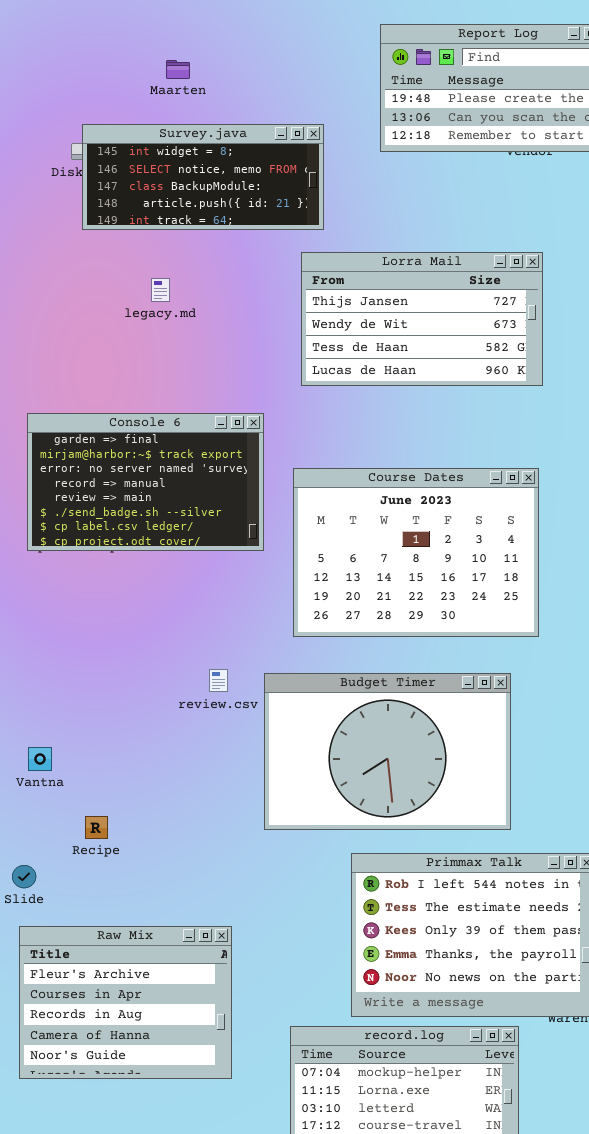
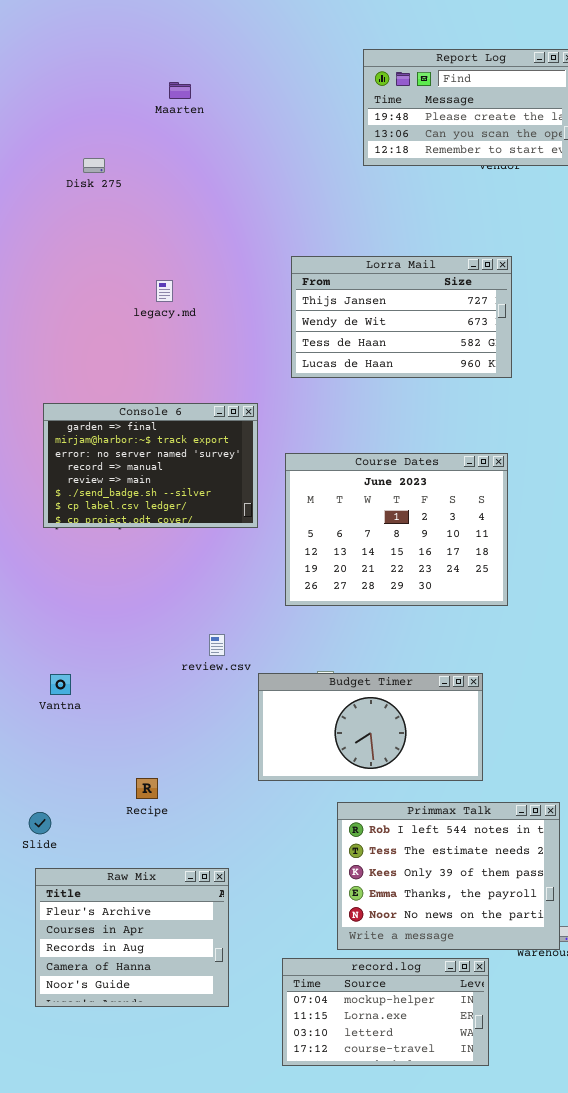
Survey.java: [82,124,324,230] -> none, closed
Budget Timer: [264,673,511,830] -> [258,673,483,781], resized
Vantna: [28,747,52,771] -> [50,674,71,695], moved
Recipe: [85,816,108,839] -> [136,778,158,799], moved

